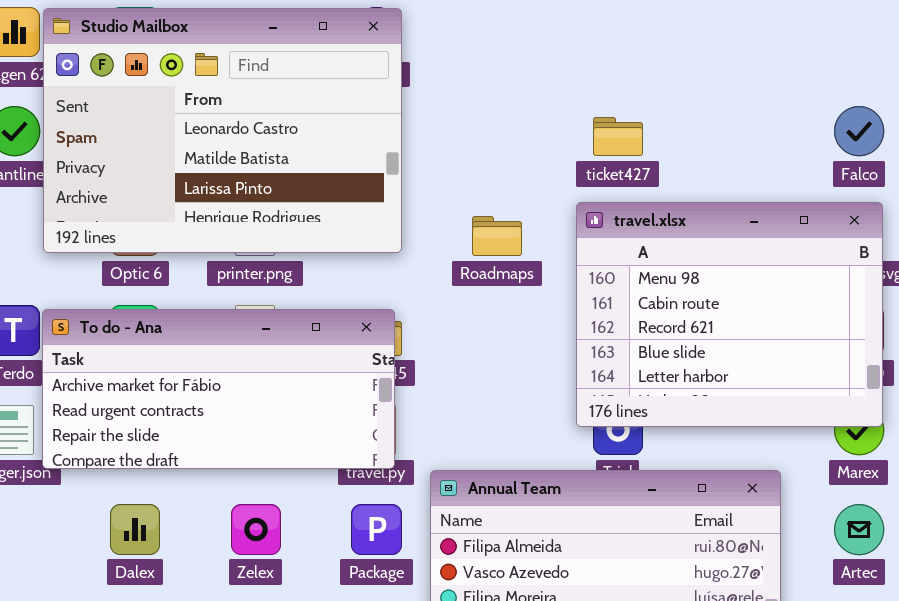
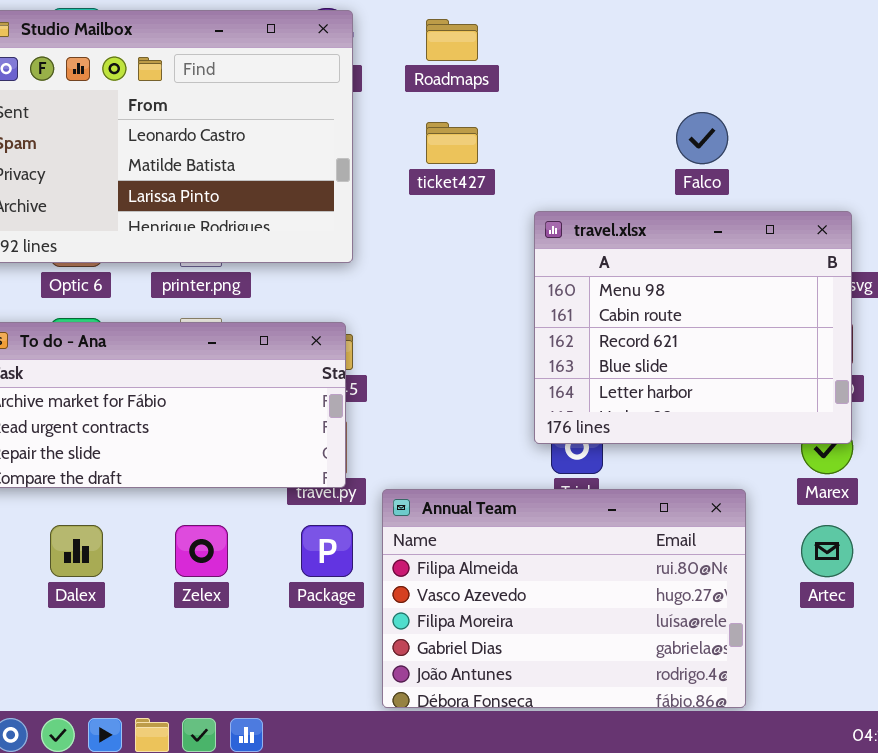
Falco: [834,106,884,156] -> [676,112,728,164], moved
ticket427: [593,117,643,156] -> [426,122,478,164], moved
Roadmaps: [472,216,522,256] -> [426,19,478,61], moved

